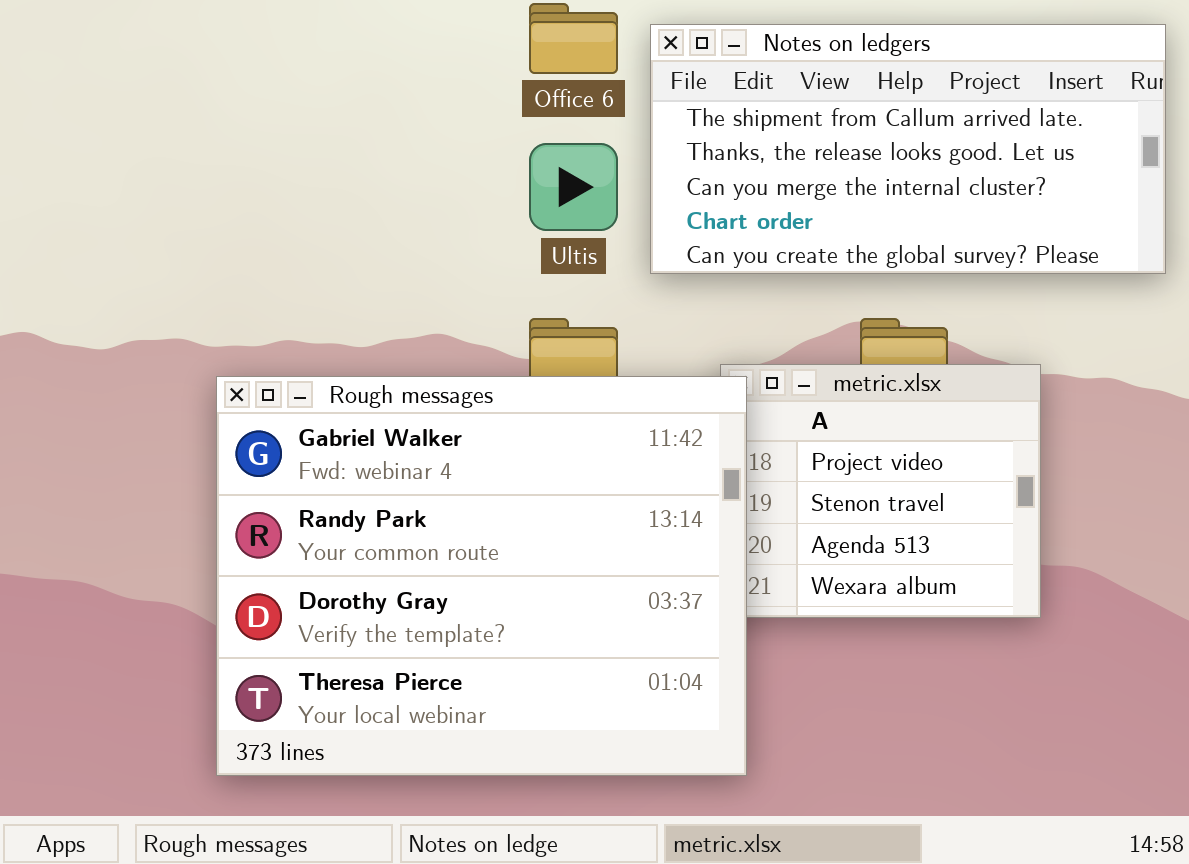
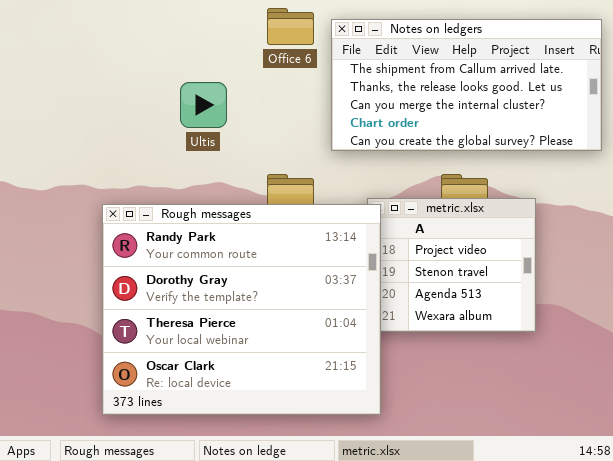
Ultis: [529,143,618,231] -> [180,82,227,128], moved
Rough messages: [216,376,747,776] -> [102,204,381,415], scrolled down 1 row

